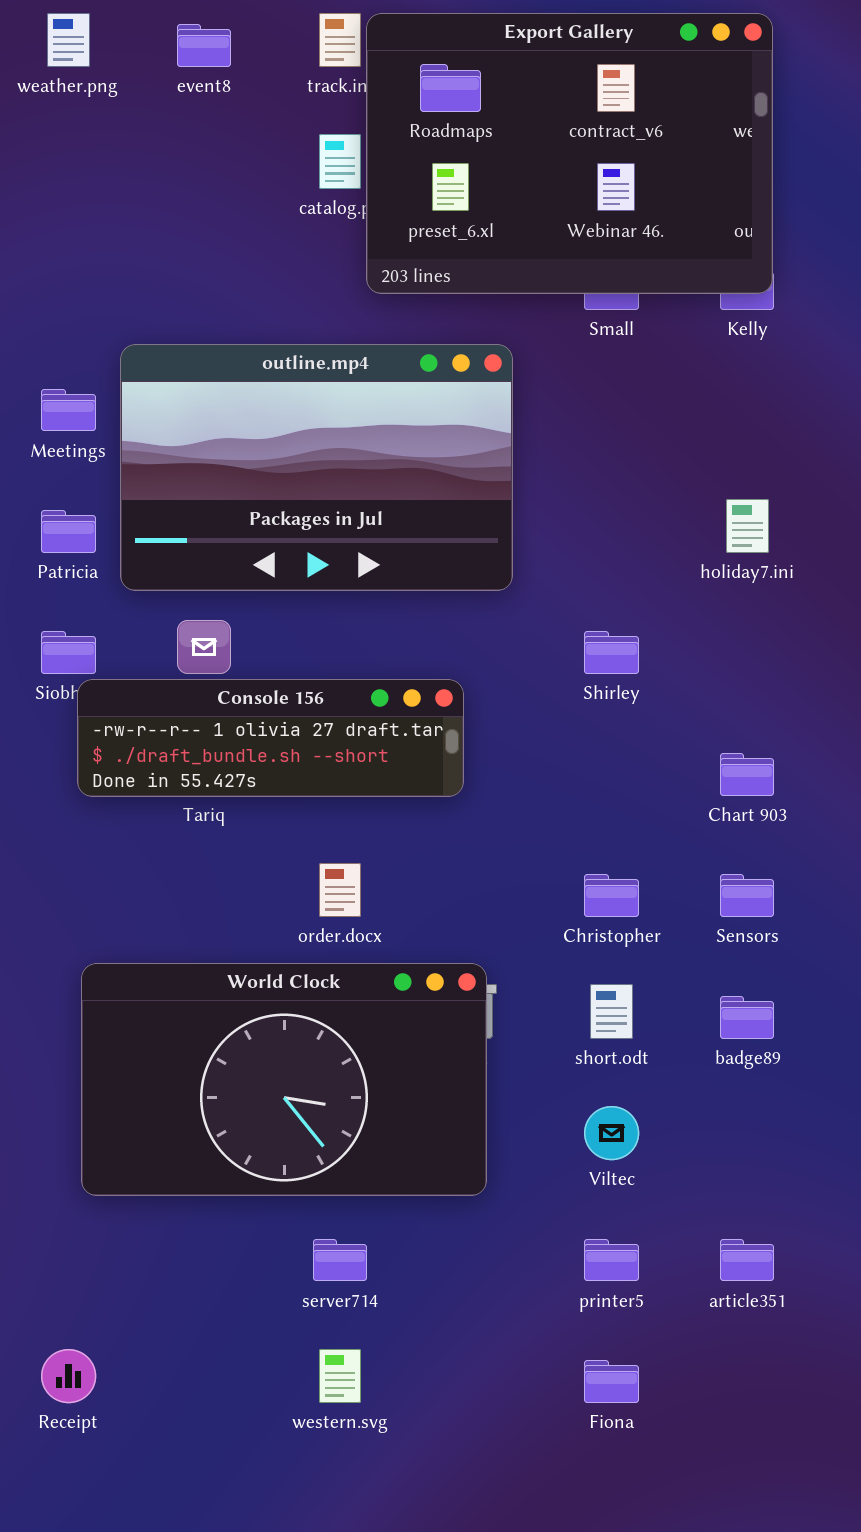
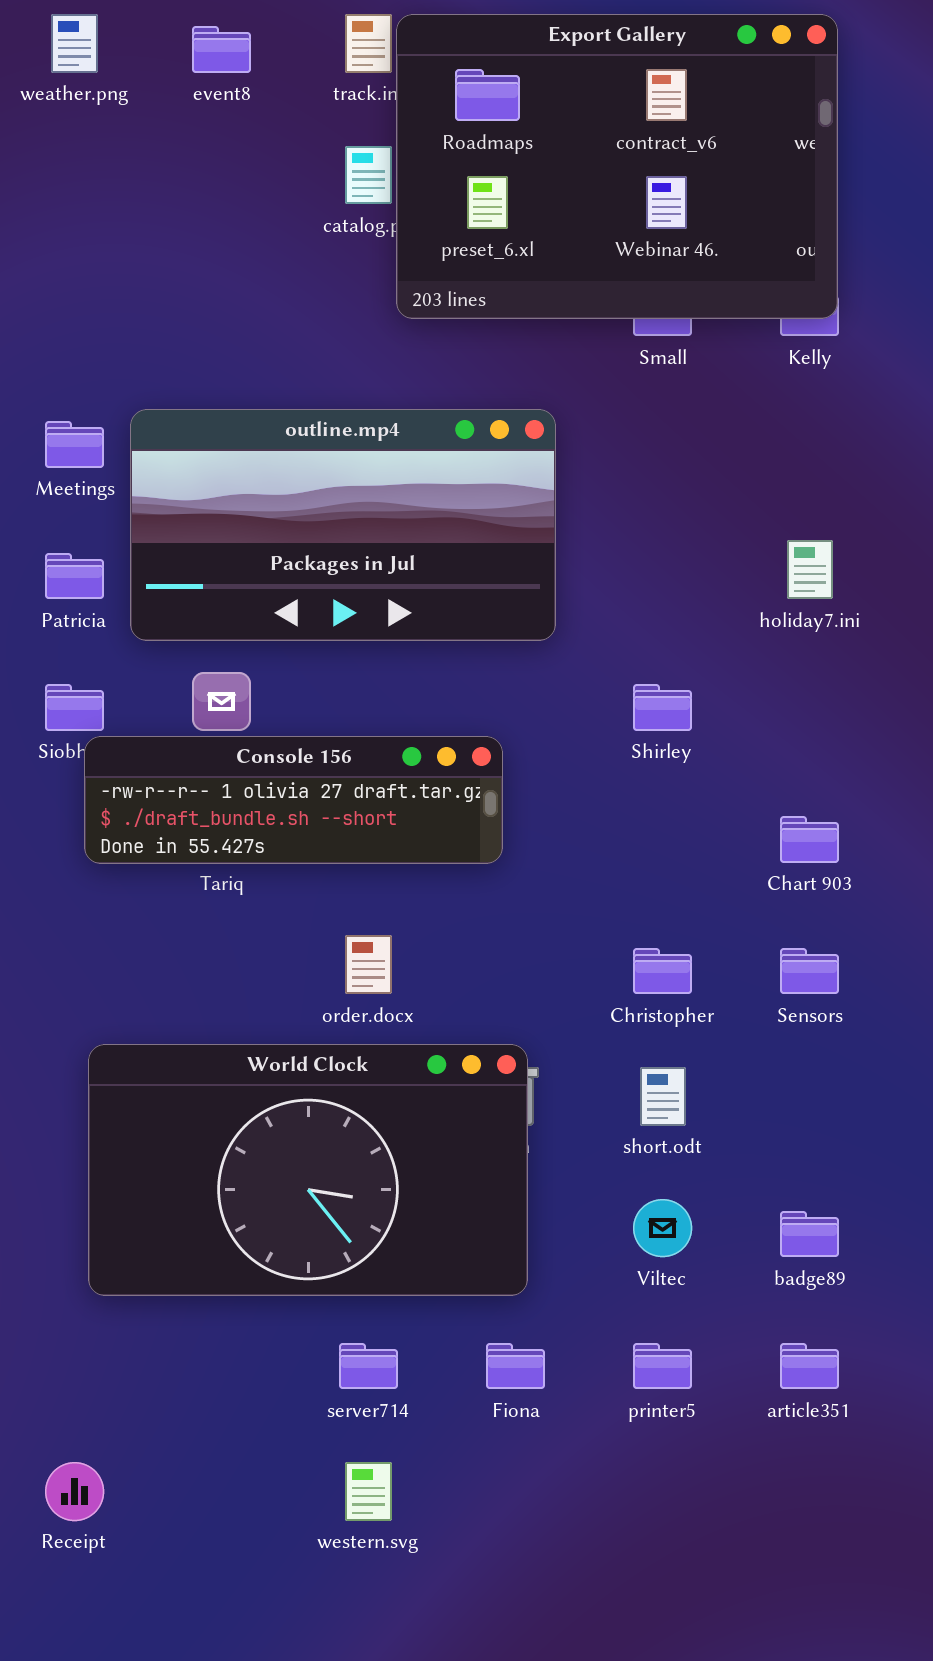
outline.mp4: [120,344,513,591] -> [130,409,556,641], resized
badge89: [720,996,774,1039] -> [780,1211,839,1257], moved
Fiona: [584,1360,639,1403] -> [486,1343,545,1389], moved

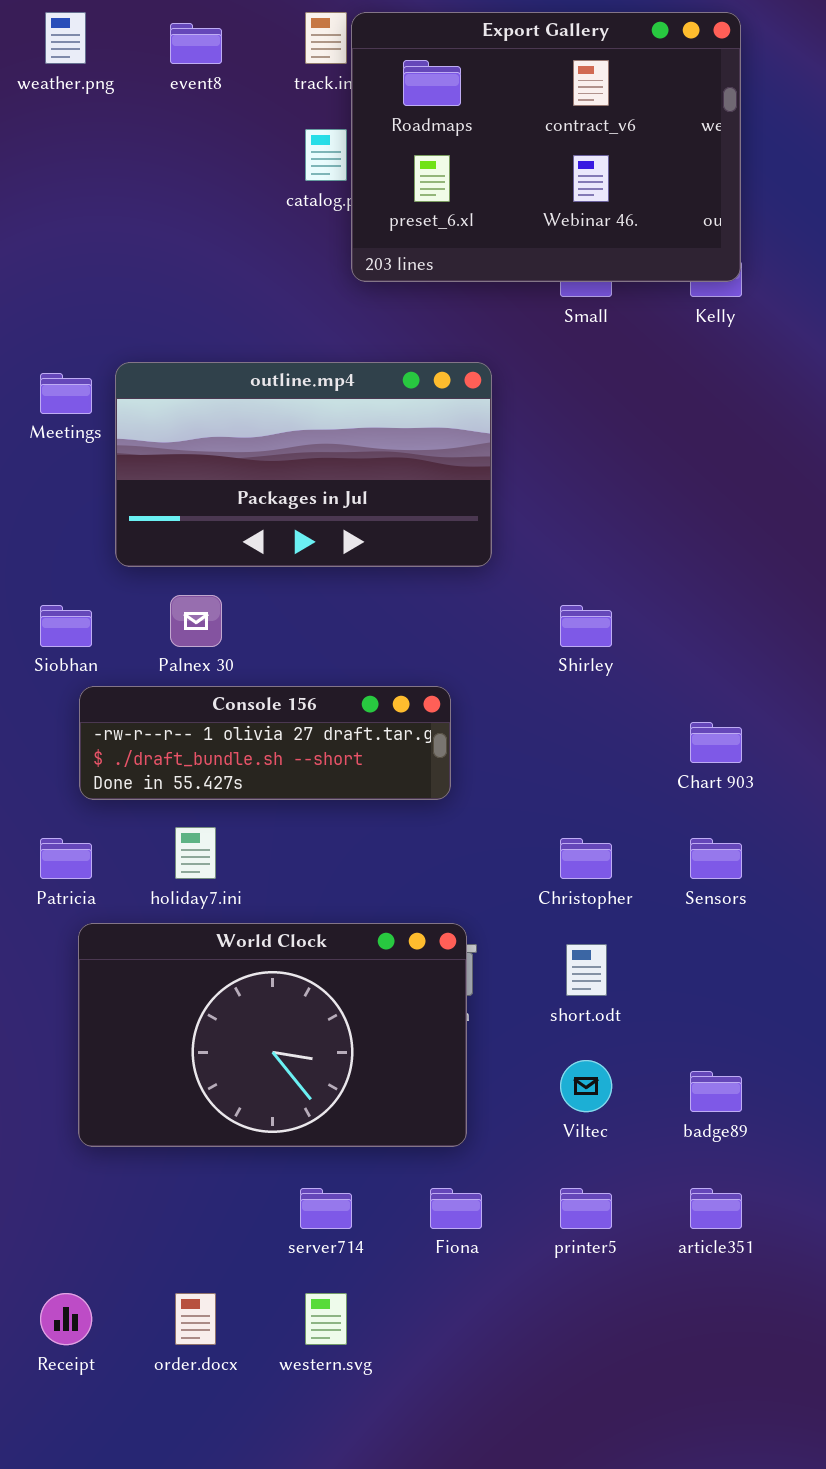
holiday7.ini: [787,540,833,599] -> [175,827,216,879], moved
Patricia: [45,553,104,599] -> [40,838,92,879], moved
Console 156: [84,736,503,864] -> [79,686,451,800], moved
order.docx: [345,935,392,994] -> [175,1293,216,1345], moved

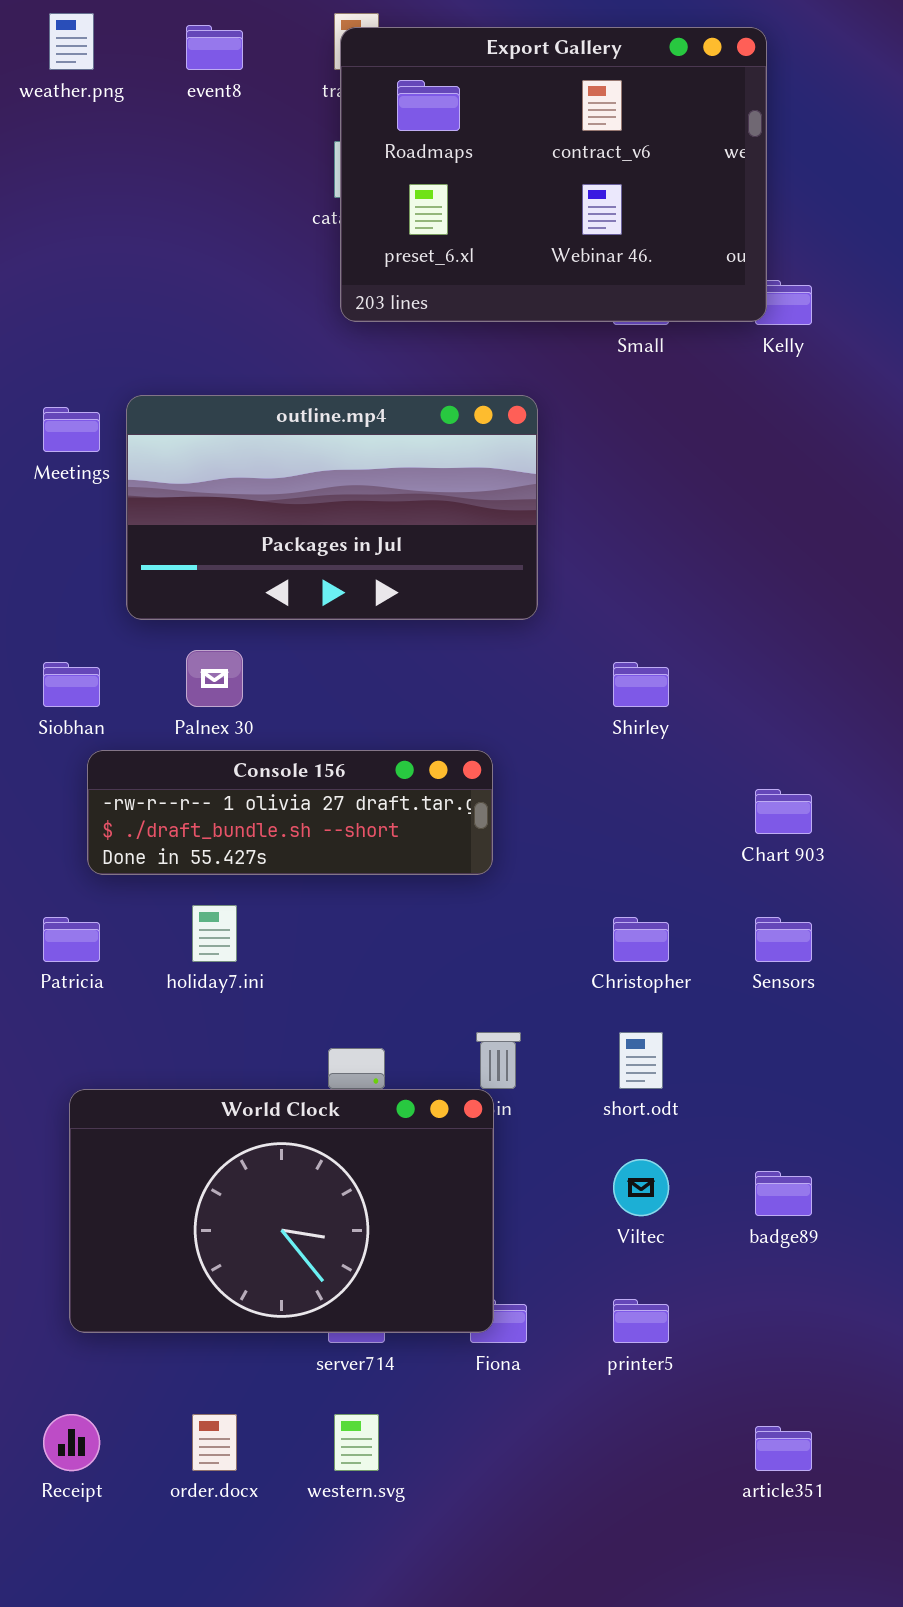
Export Gallery: [351,12,741,282] -> [340,27,767,322], moved
World Clock: [78,923,467,1147] -> [69,1089,494,1333], moved
article351: [690,1188,742,1229] -> [755,1426,812,1471], moved

